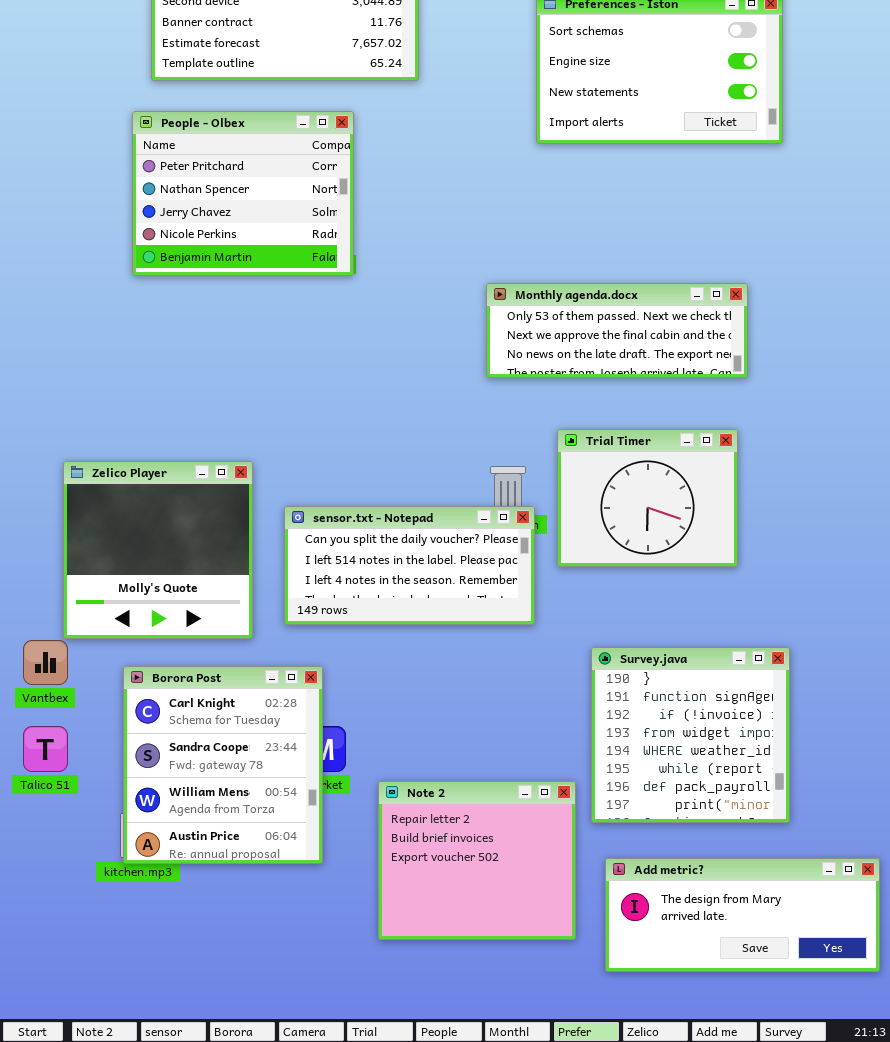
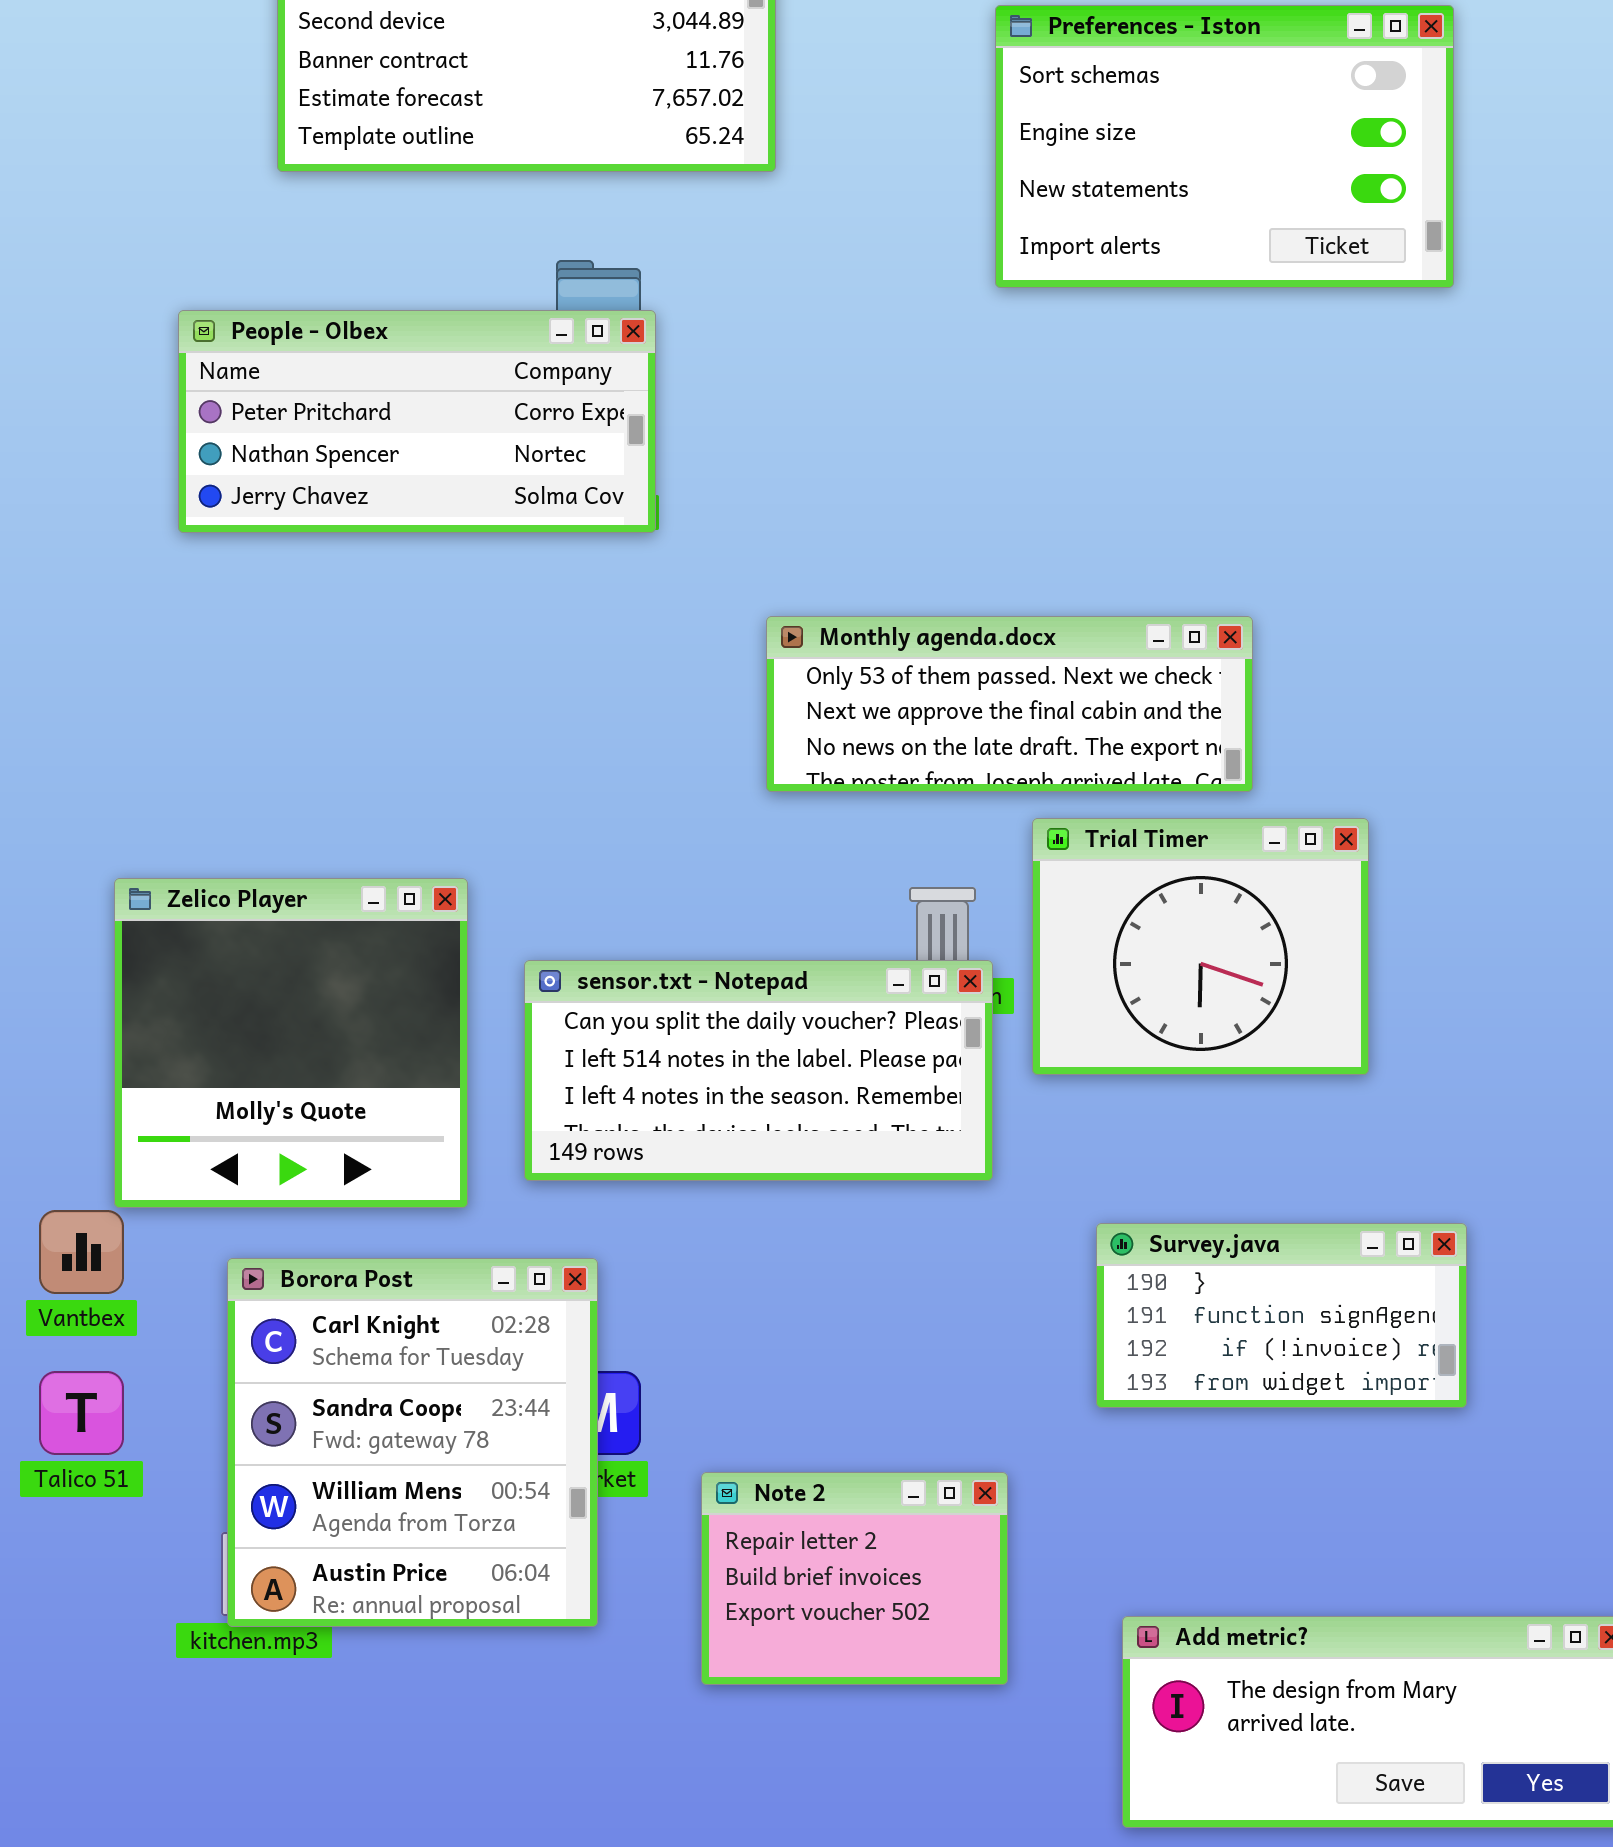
People - Olbex: [132,111,354,276] -> [178,310,656,533], resized
Monthly agenda.docx: [486,283,748,378] -> [766,616,1253,792], moved
Survey.java: [591,647,790,823] -> [1096,1223,1467,1408], resized
Note 2: [378,781,576,940] -> [701,1472,1008,1685], resized

